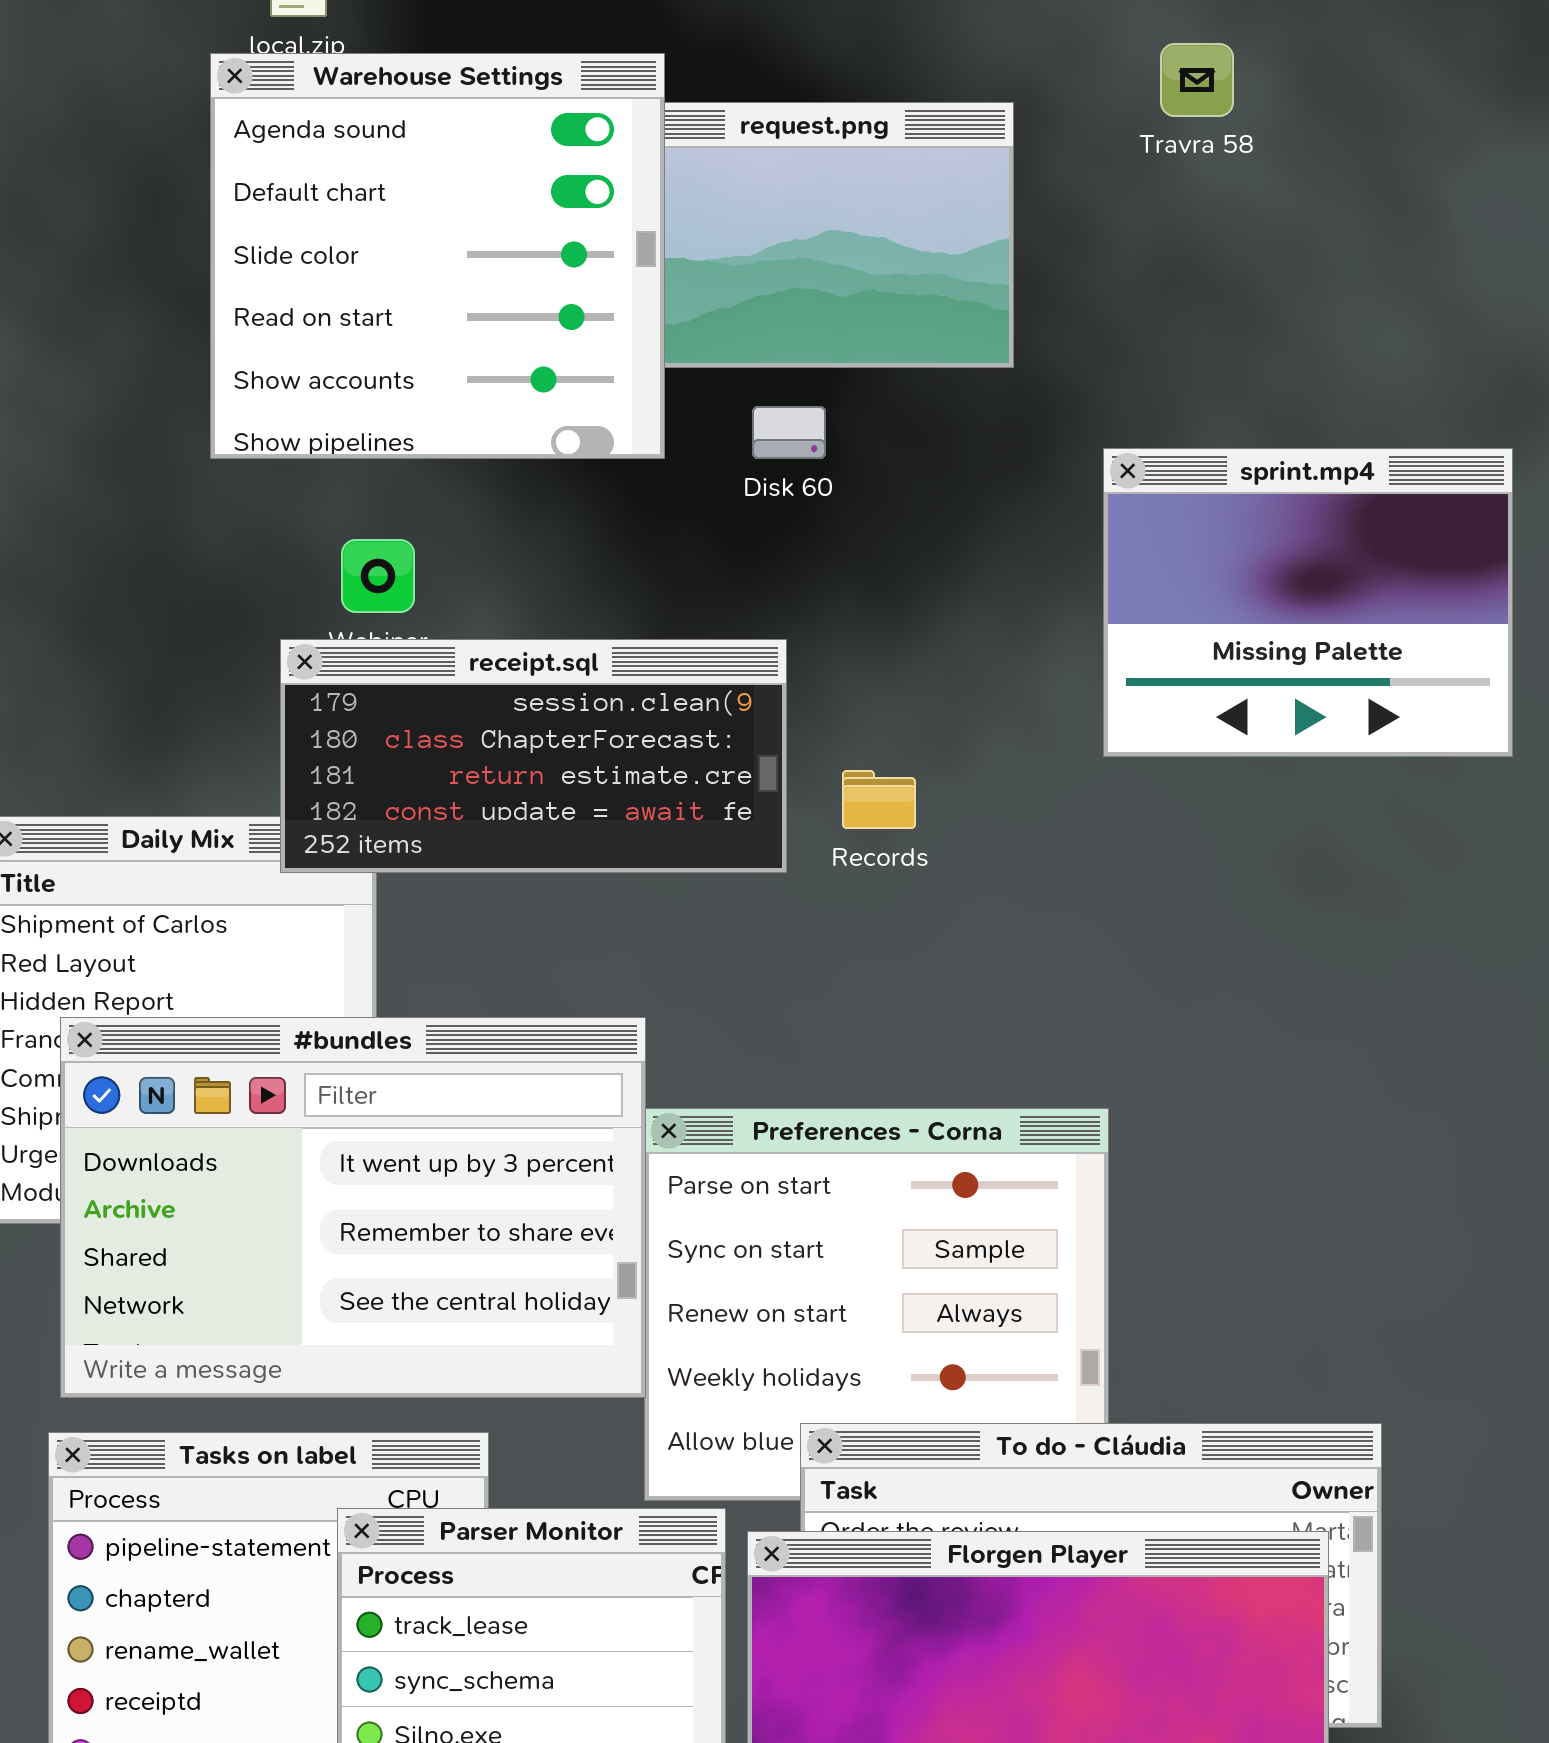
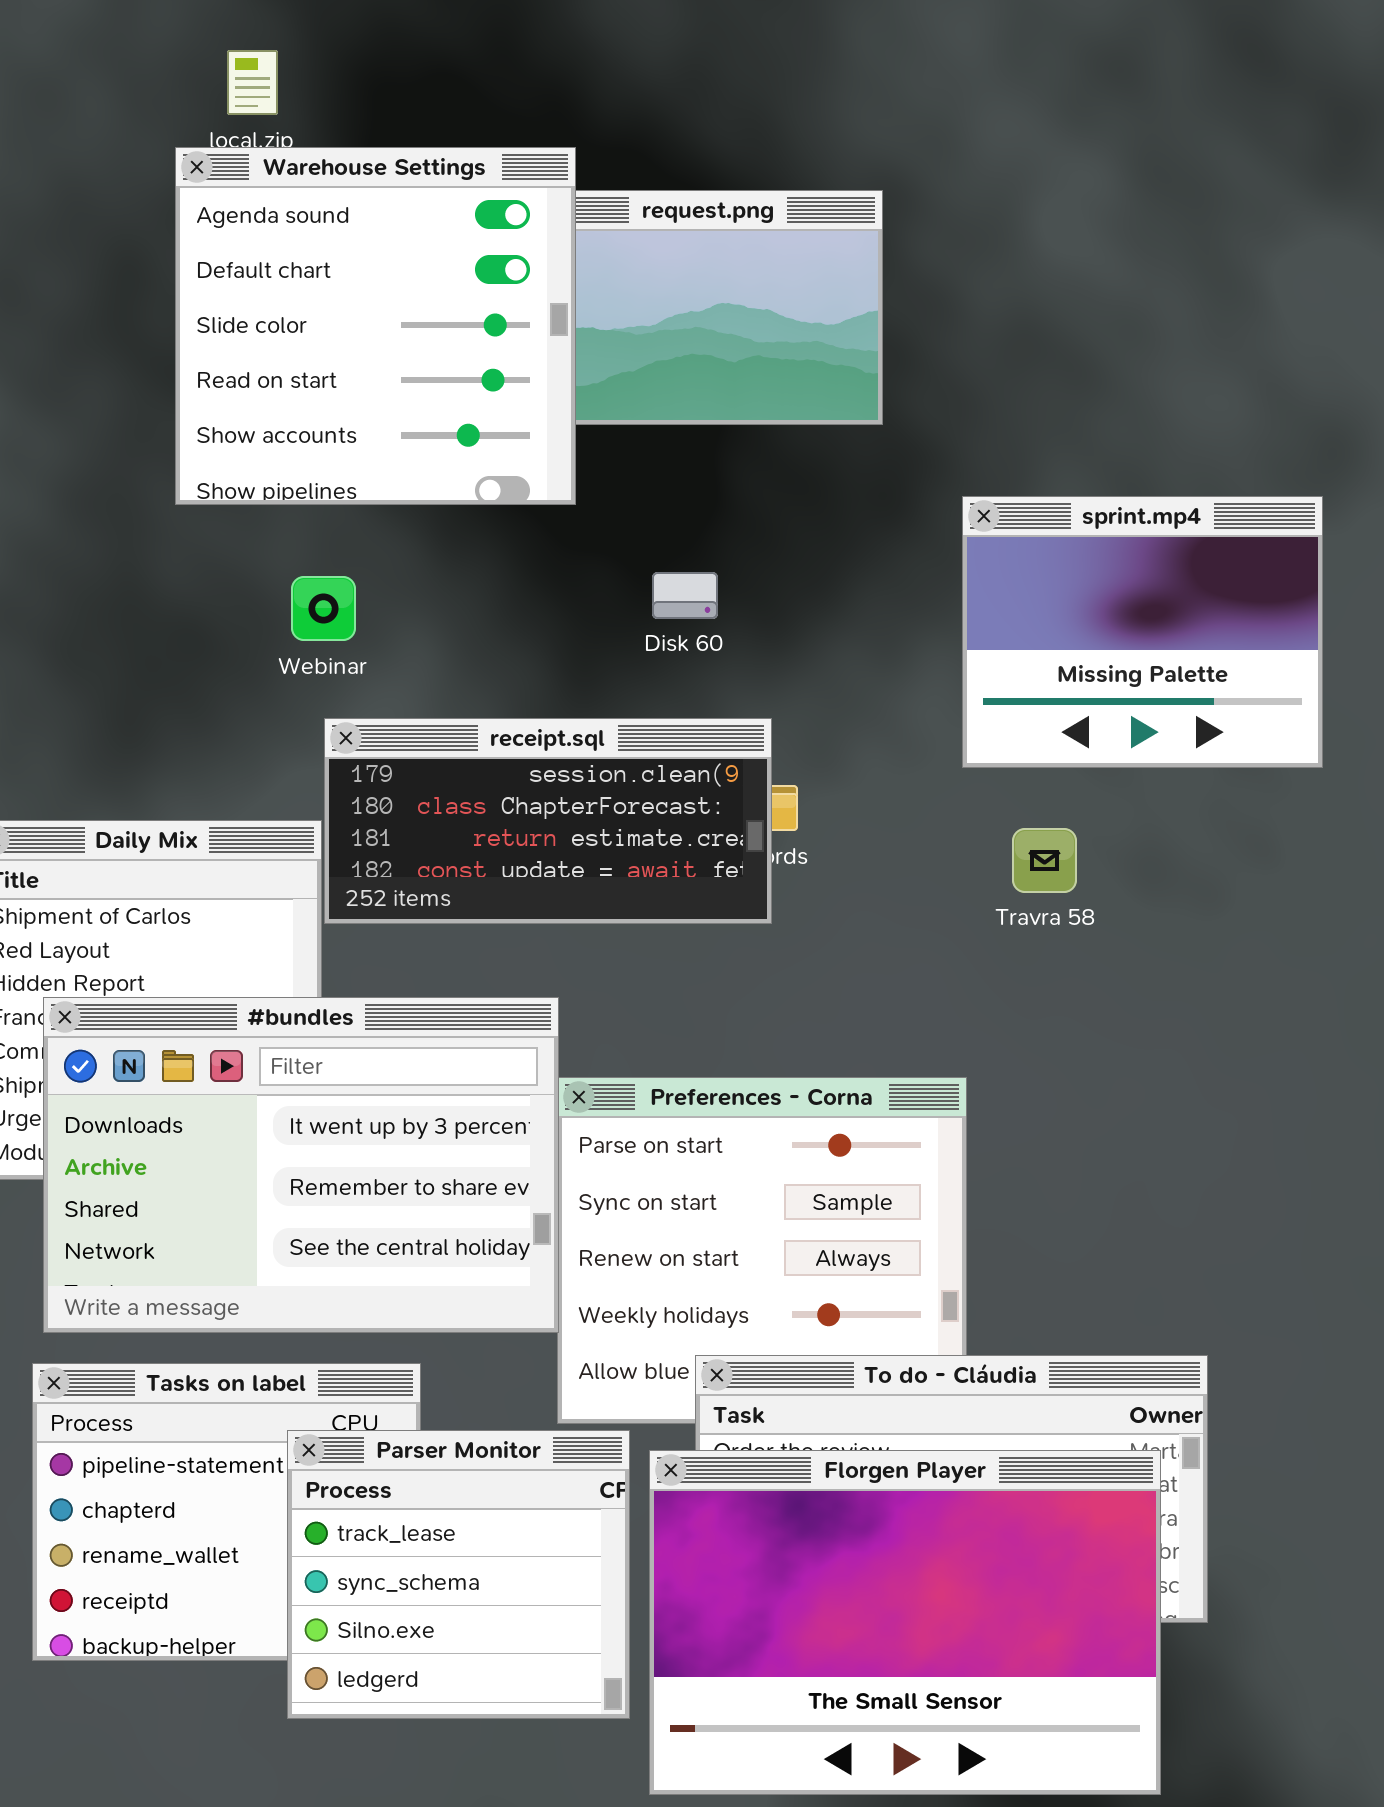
Travra 58: [1160,43,1234,117] -> [1012,828,1077,893], moved
Disk 60: [752,406,826,459] -> [652,572,718,619], moved
receipt.sql: [280,639,787,873] -> [324,718,772,924], moved

